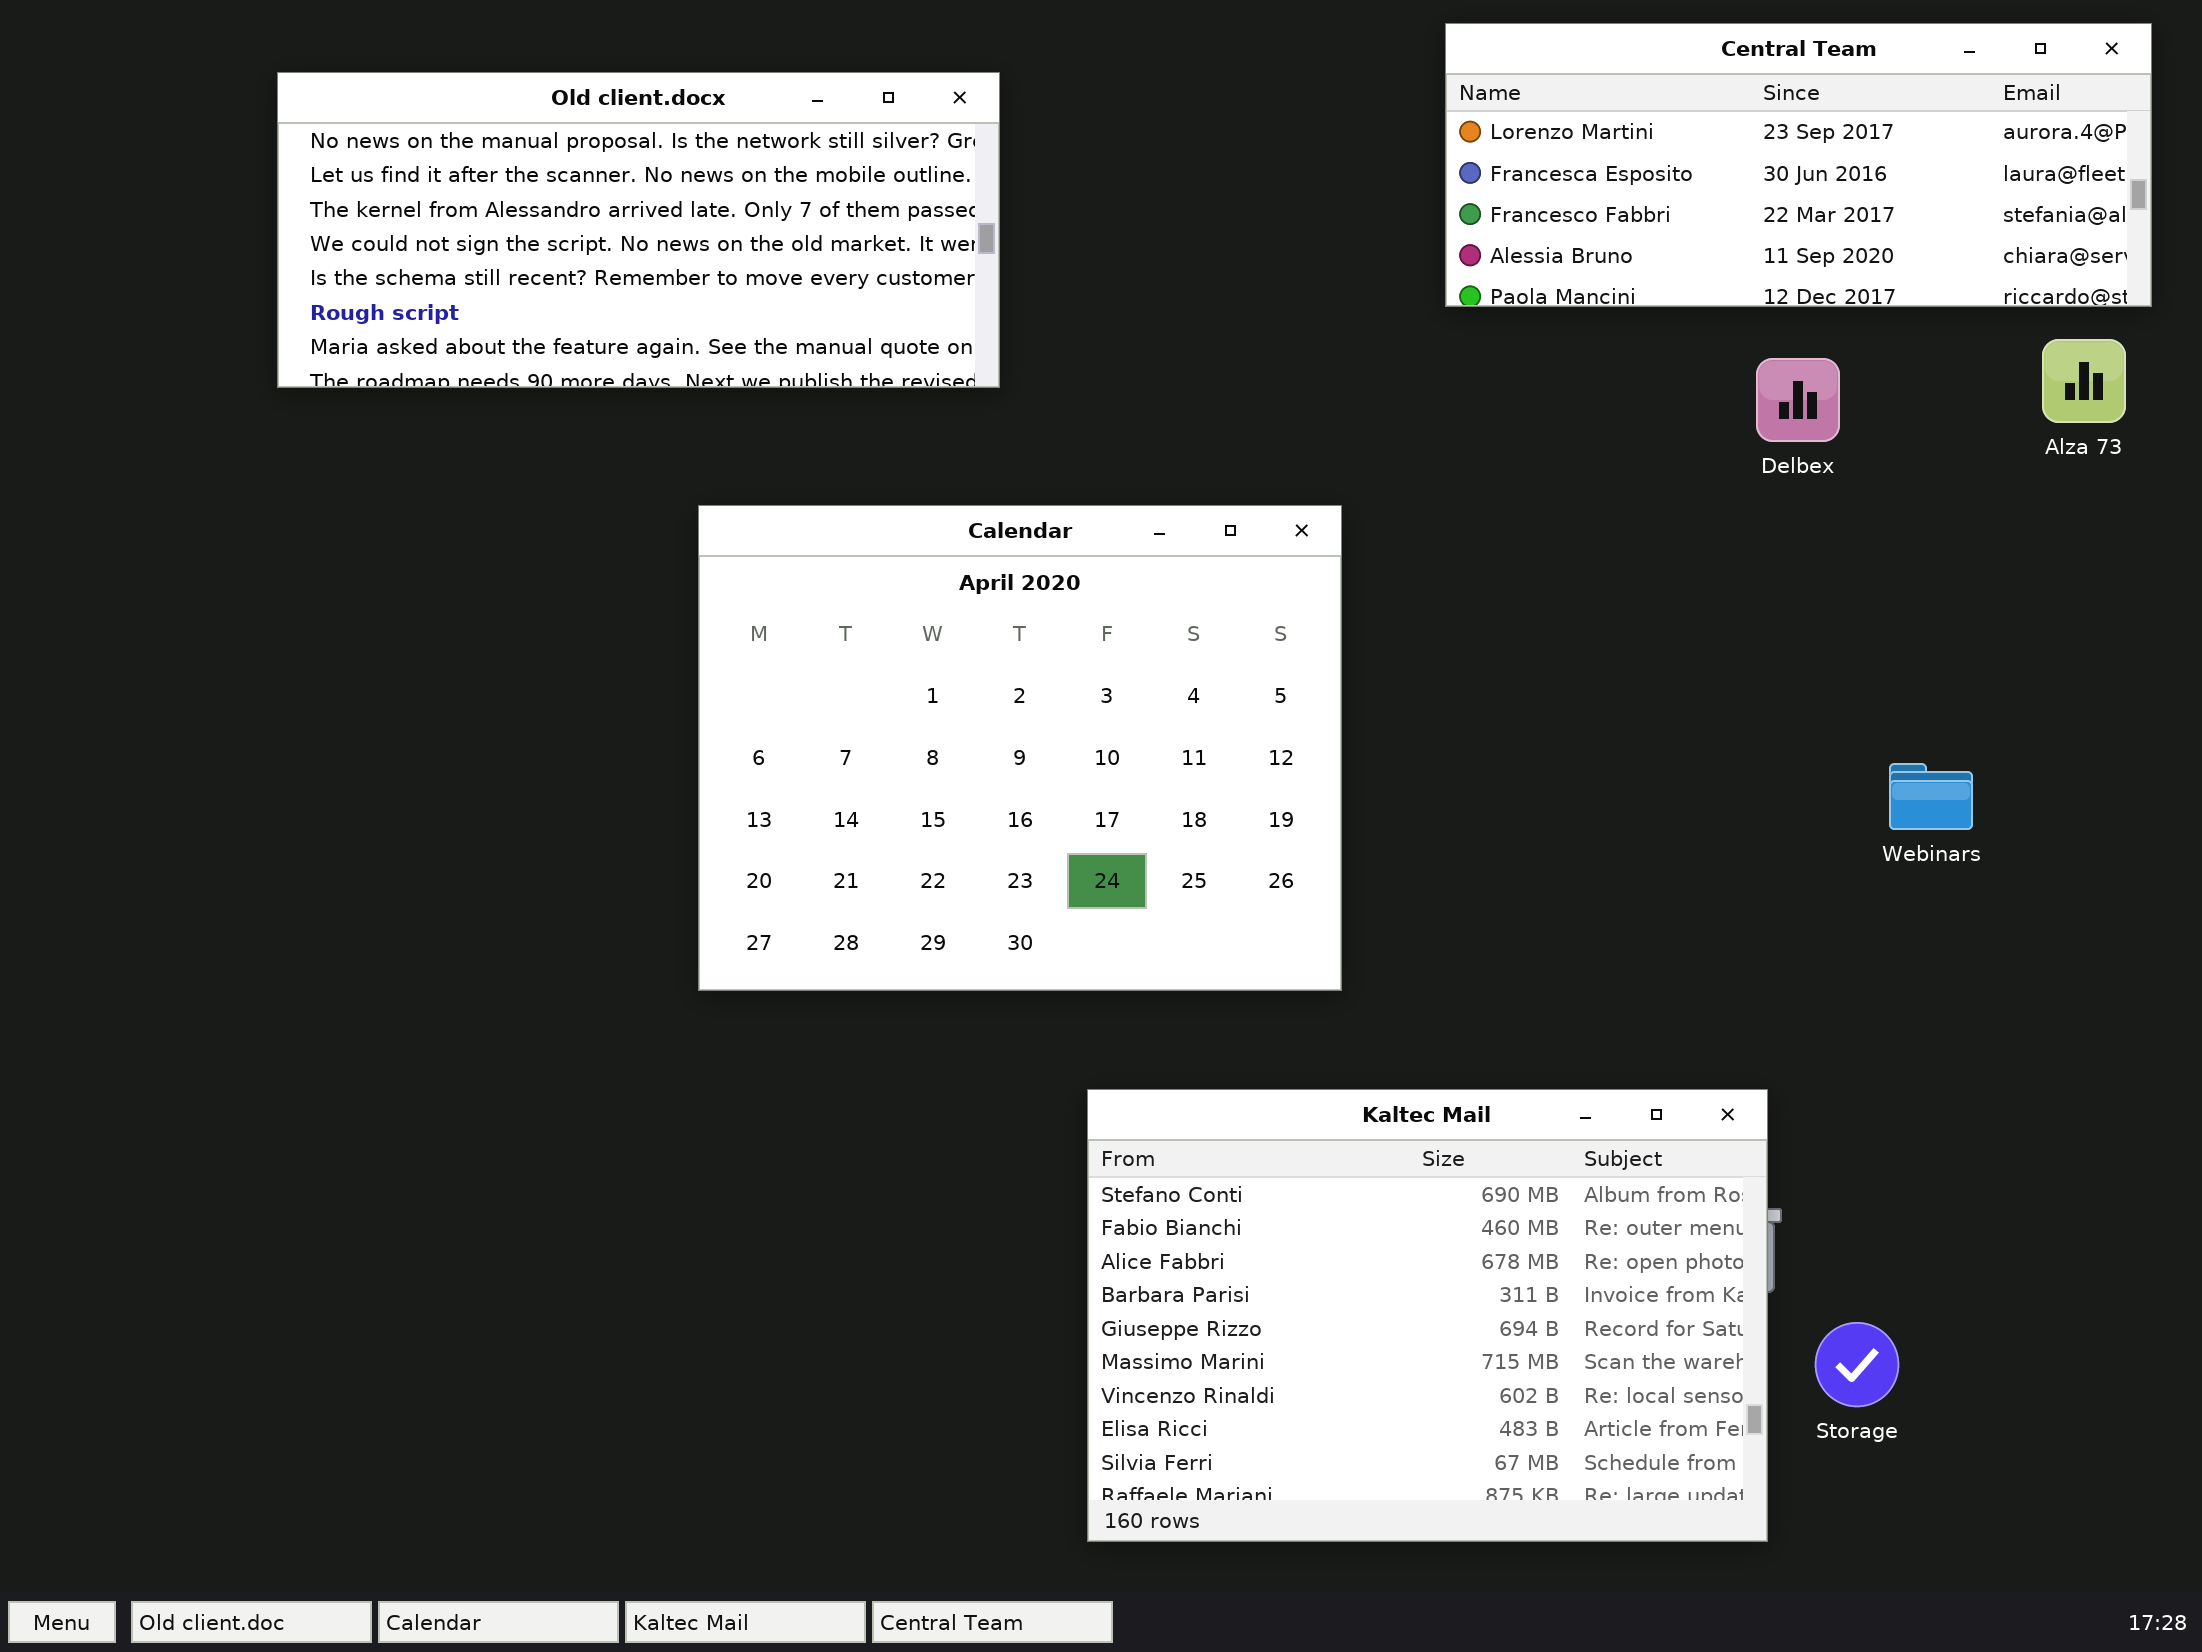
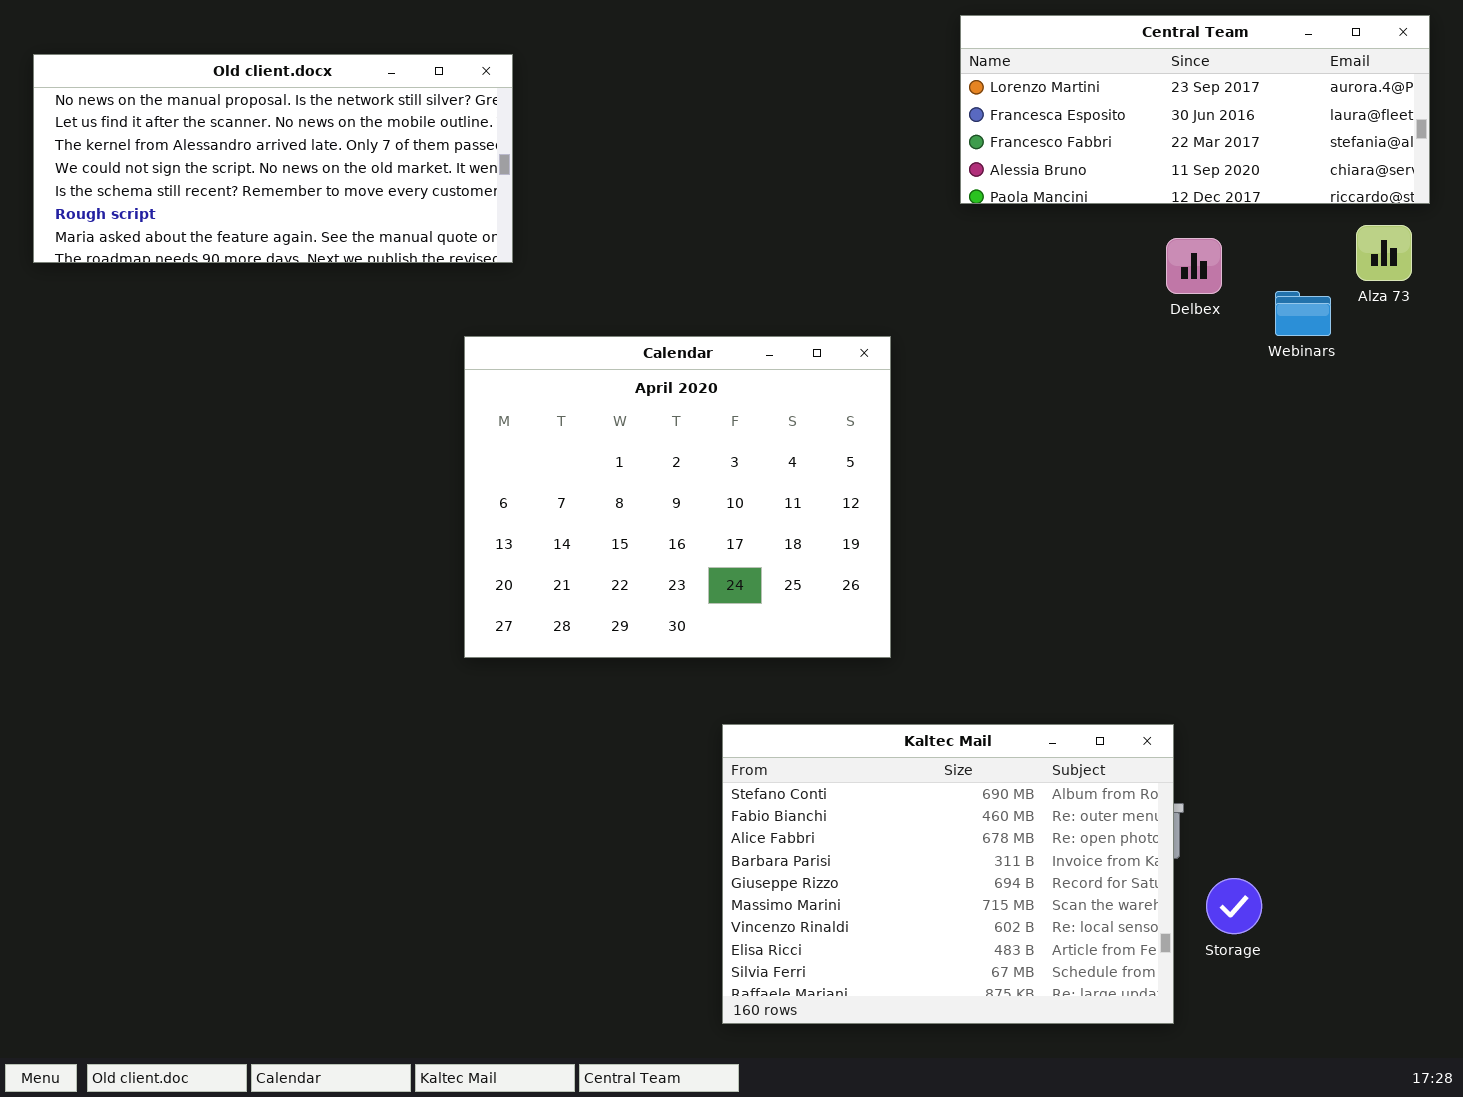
Old client.docx: [277,72,1000,388] -> [33,54,513,263], moved
Webinars: [1889,763,1973,830] -> [1275,291,1331,336], moved

